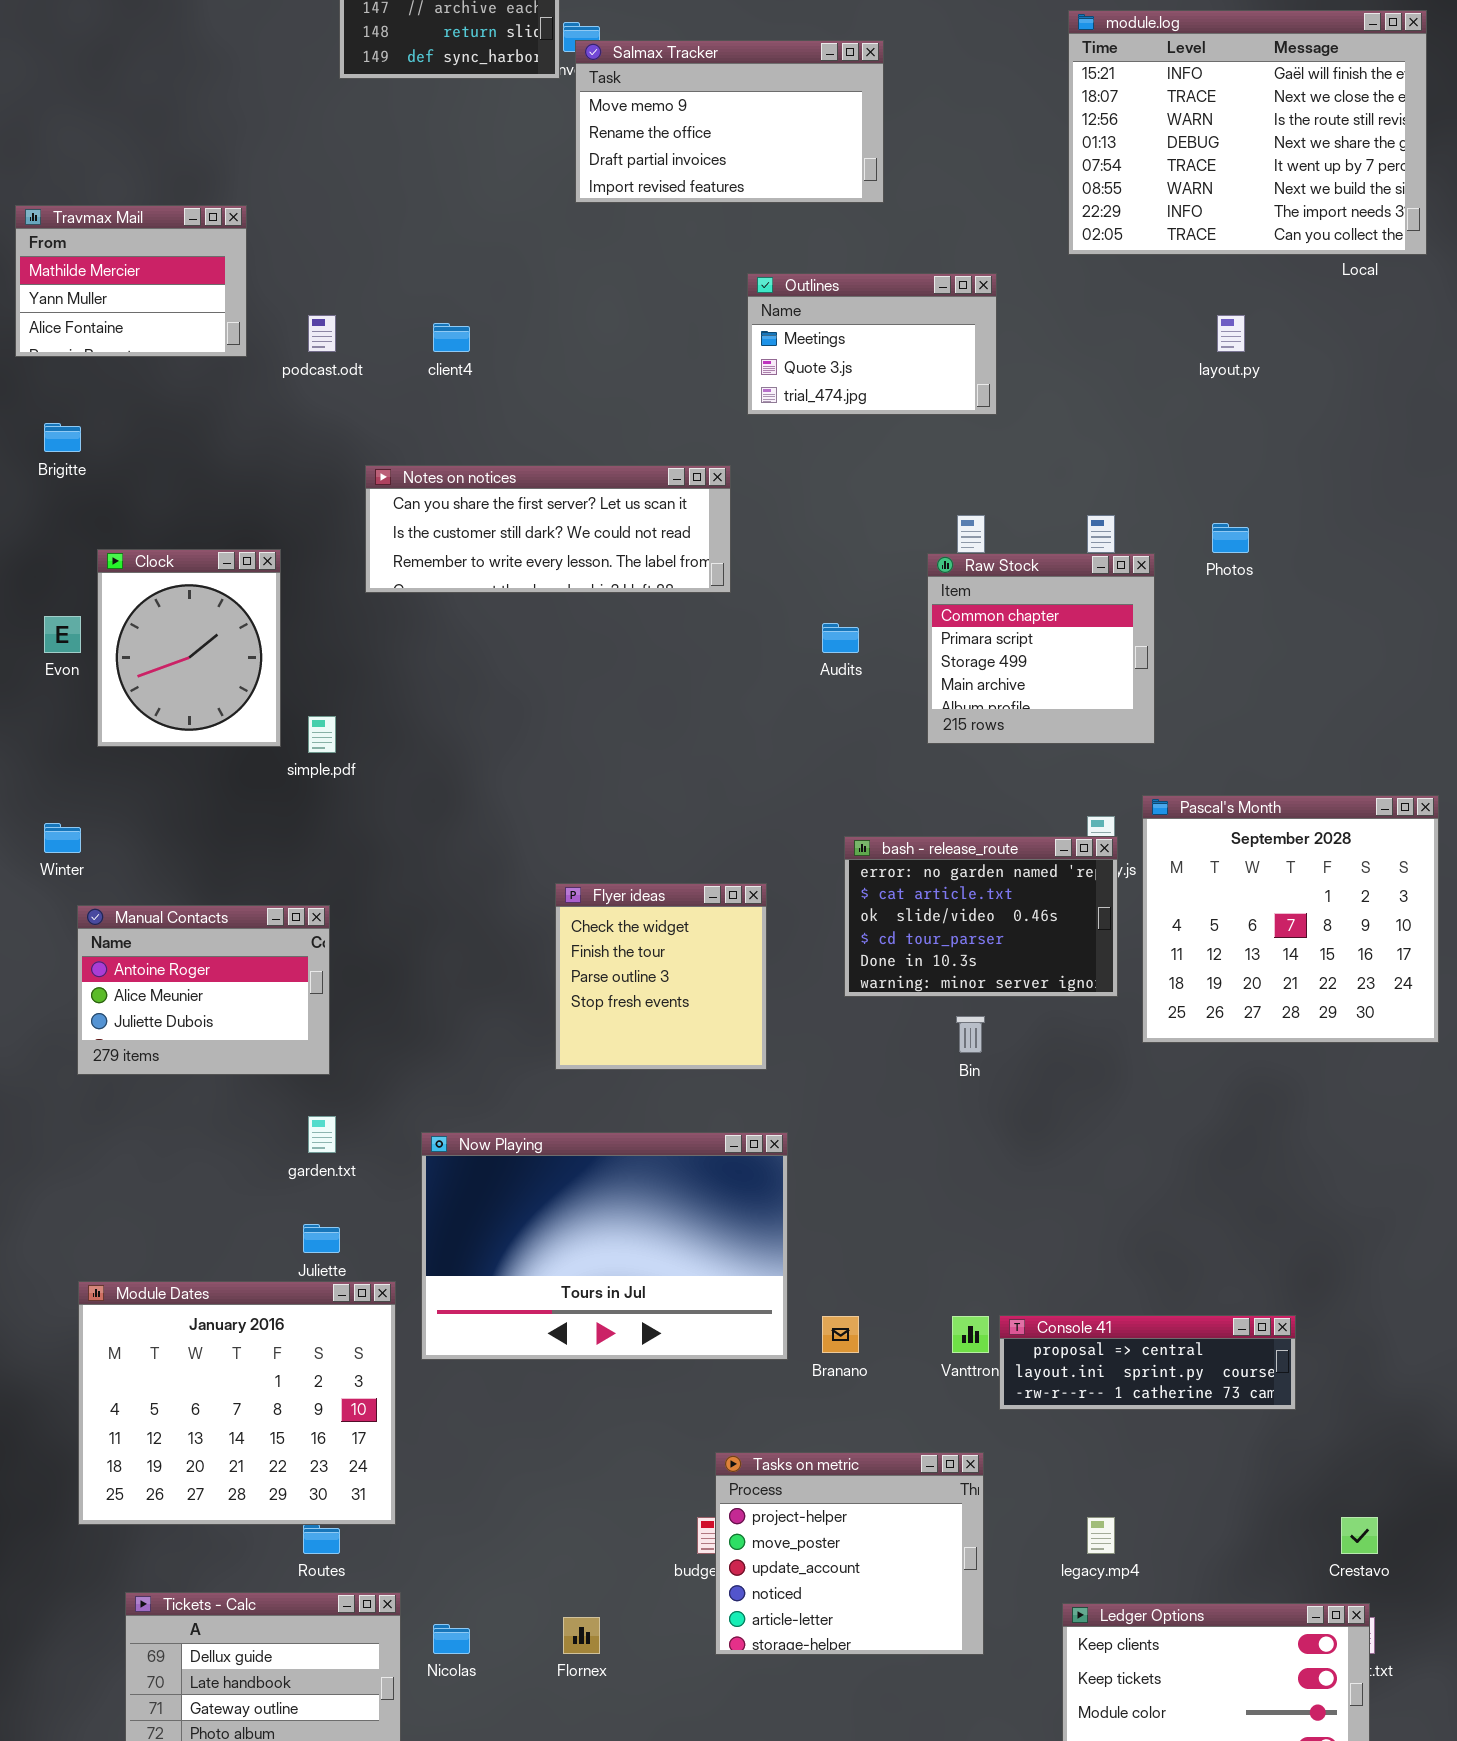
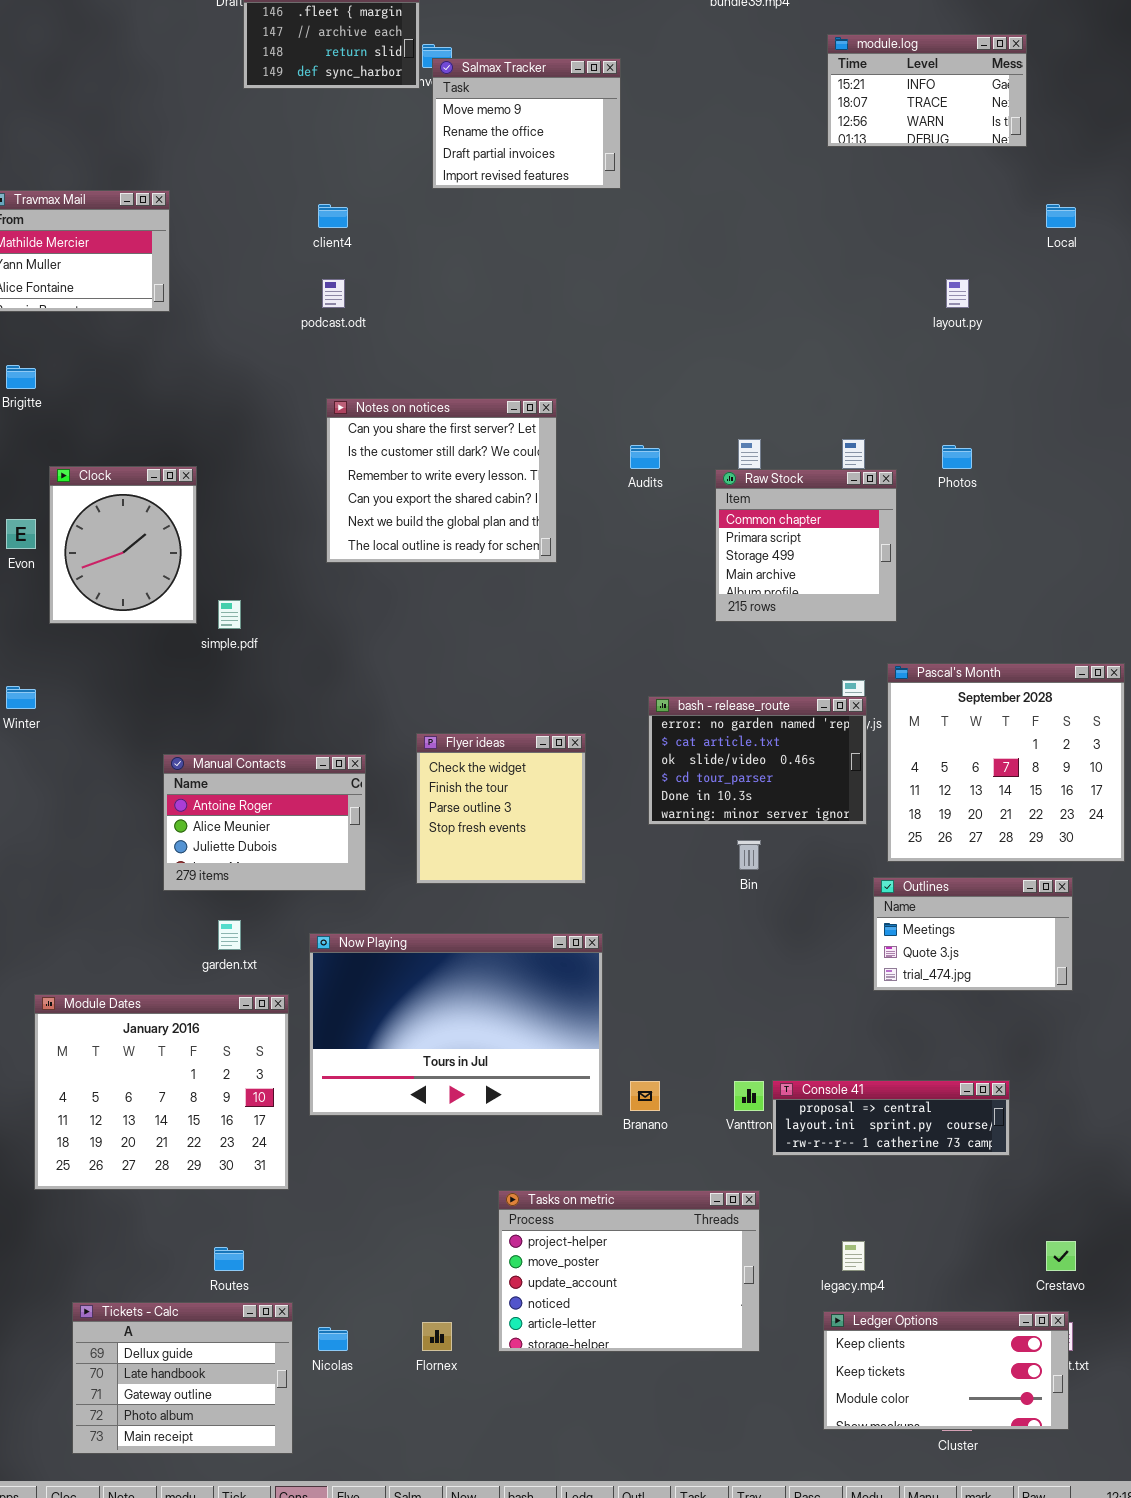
module.log: [1068,10,1427,255] -> [827,34,1027,147], resized
Salmax Tracker: [575,40,884,203] -> [432,58,621,189], resized
Outlines: [747,273,997,415] -> [873,877,1073,991], moved
podcast.odt: [308,315,336,352] -> [322,279,345,308], moved
client4: [433,323,470,352] -> [318,204,348,228], moved
Notes on notices: [365,465,731,593] -> [326,398,557,563], resized
Audits: [822,623,859,653] -> [630,445,660,469], moved
Manual Contacts: [77,905,330,1075] -> [163,754,366,891], moved
Module Dates: [78,1281,396,1525] -> [34,994,289,1190], moved
Tasks on metric: [715,1452,984,1655] -> [498,1190,760,1352], resized

